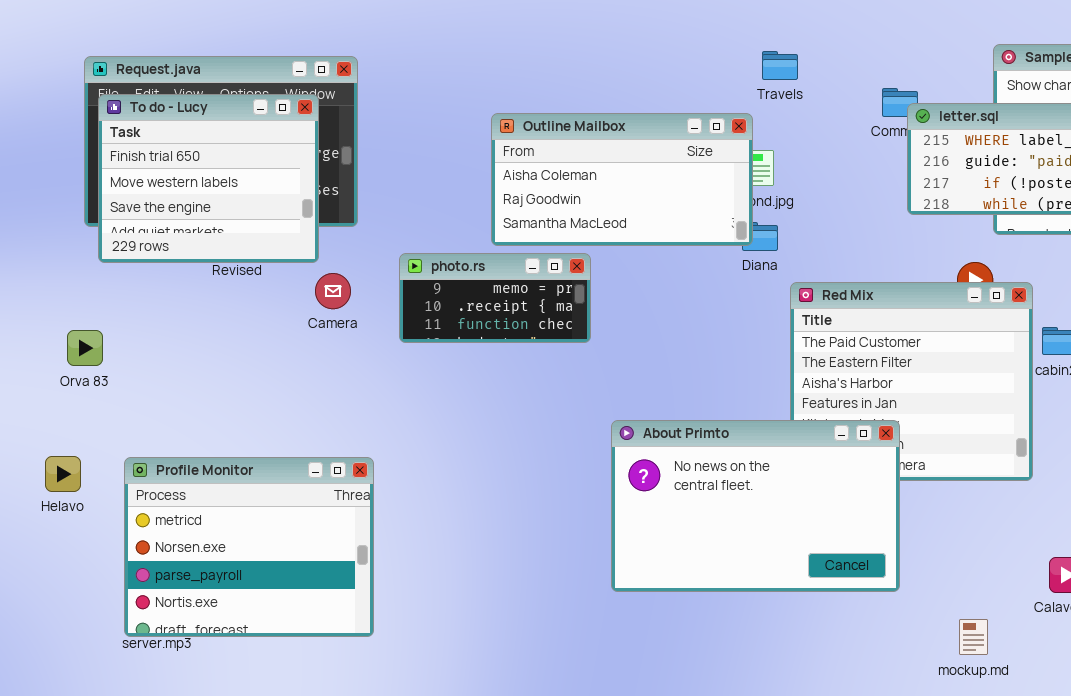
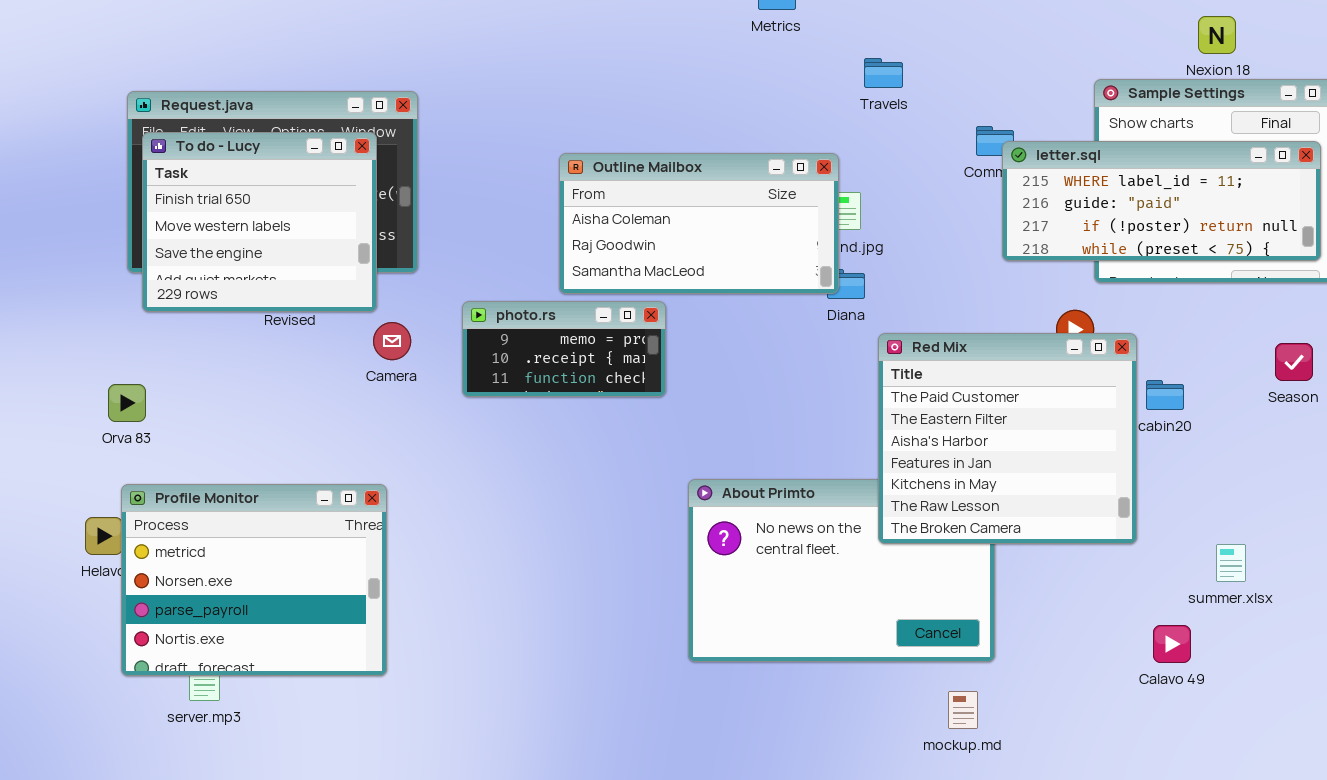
Travels: [762,51,798,80] -> [864,58,903,88], moved
Red Mix: [790,282,1033,481] -> [878,333,1137,544], raised
Profile Monitor: [124,457,374,637] -> [121,484,387,676], moved
mockup.md: [959,619,988,655] -> [948,691,978,729], moved

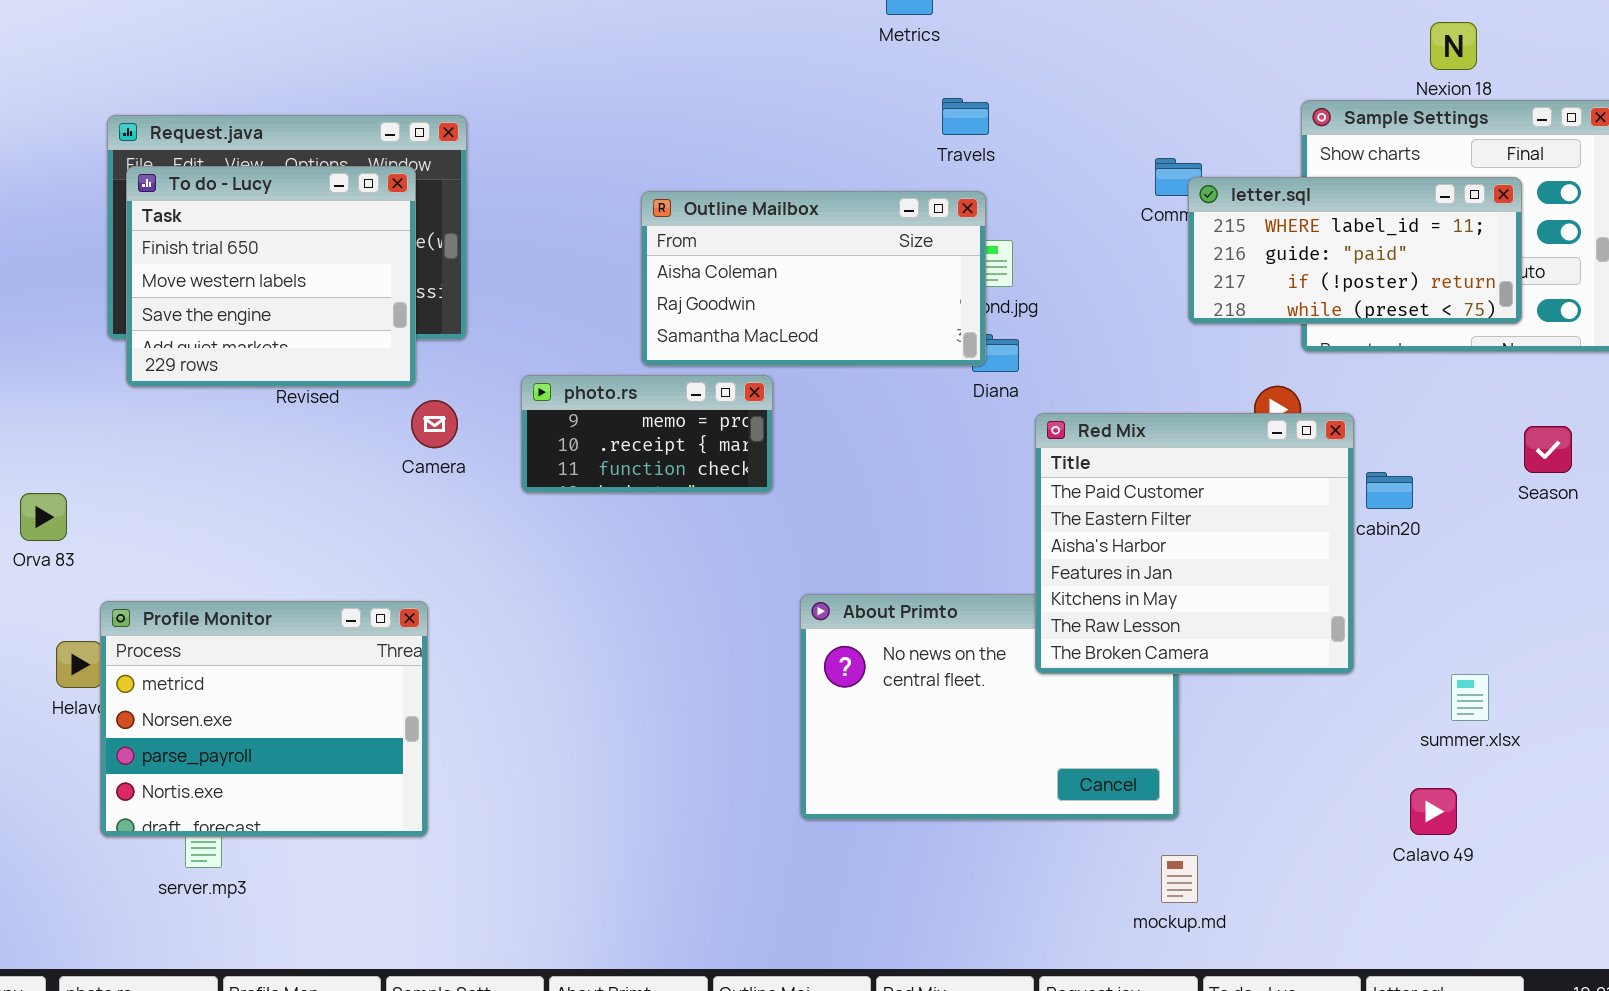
Travels: [864,58,903,88] -> [942,98,989,135], moved
letter.sql: [1002,141,1321,261] -> [1188,177,1522,324], resized
Orva 83: [108,384,146,422] -> [20,493,67,541], moved
Calavo 49: [1153,625,1191,663] -> [1410,788,1457,835], moved
mockup.md: [948,691,978,729] -> [1161,855,1198,903], moved

